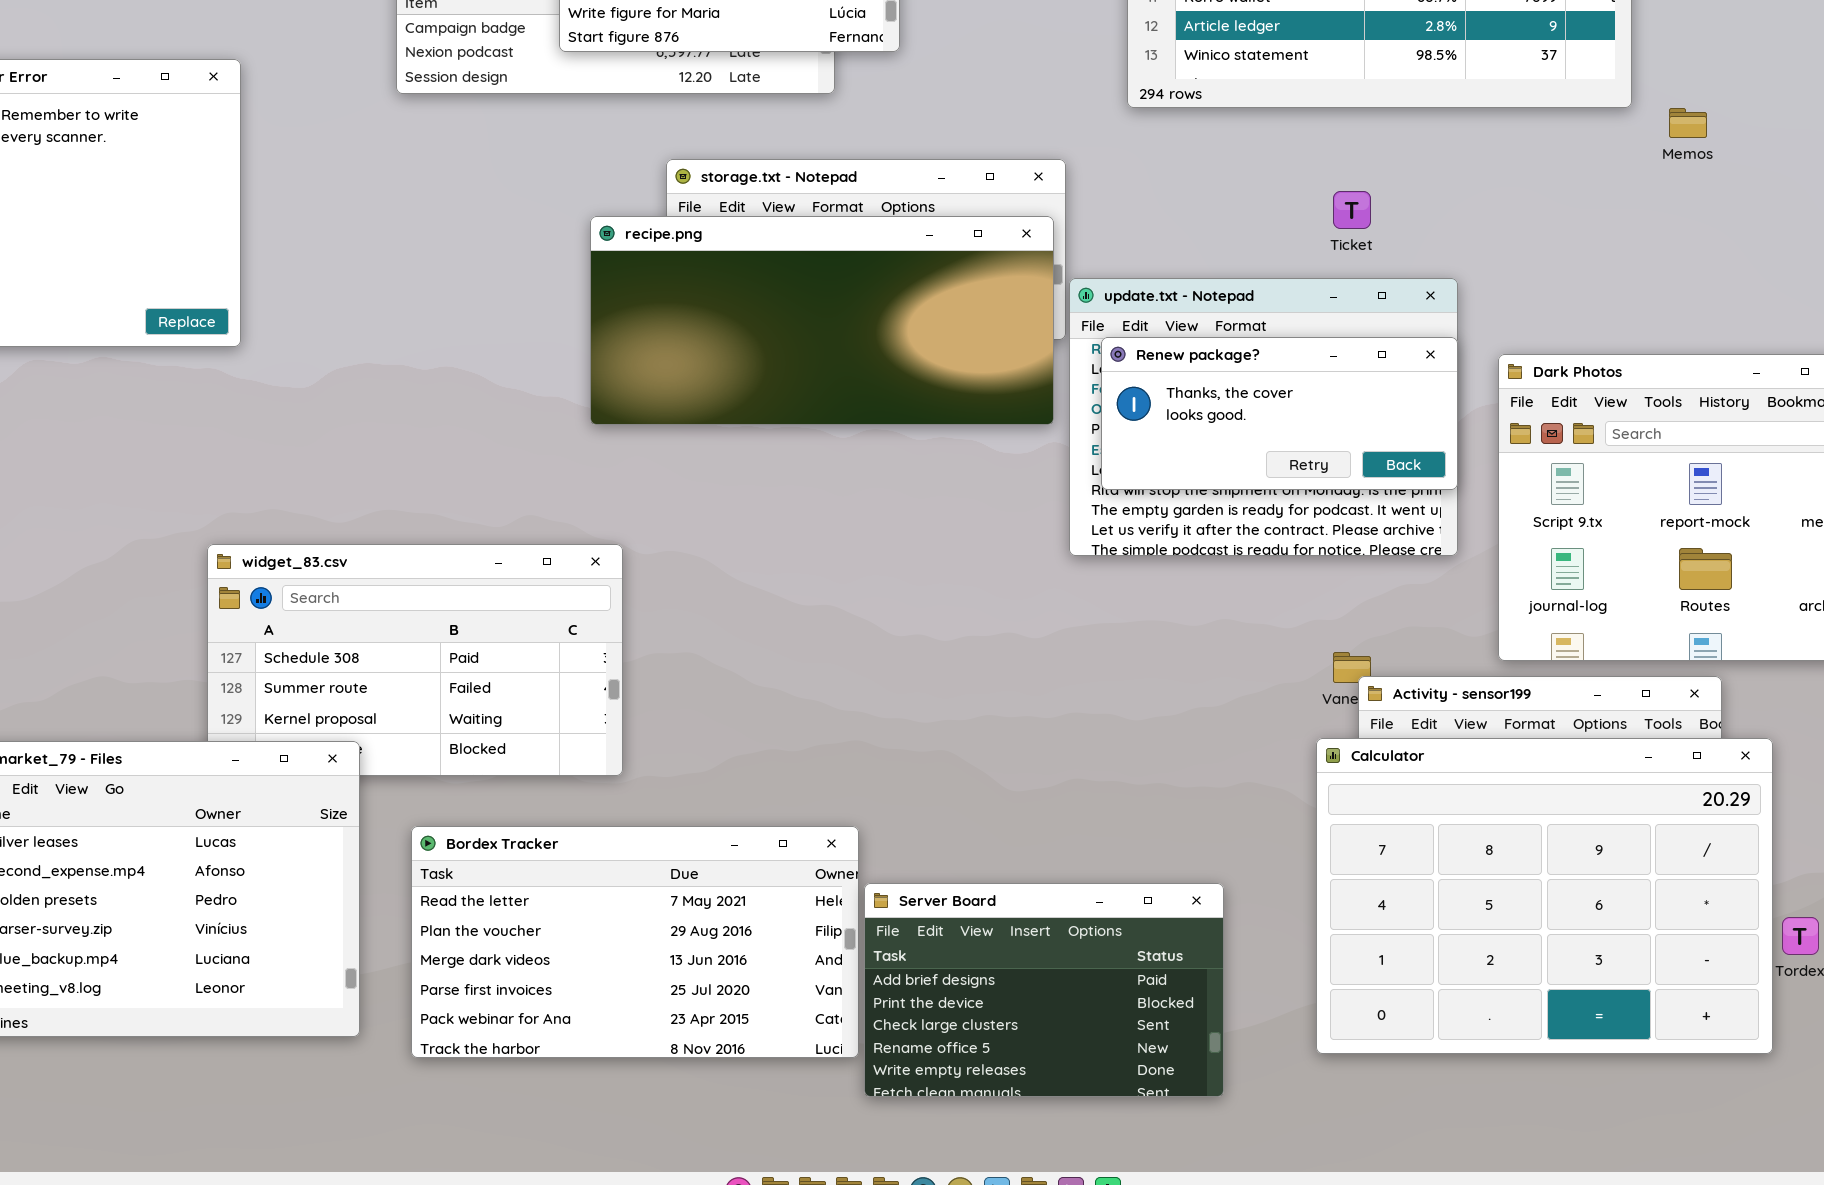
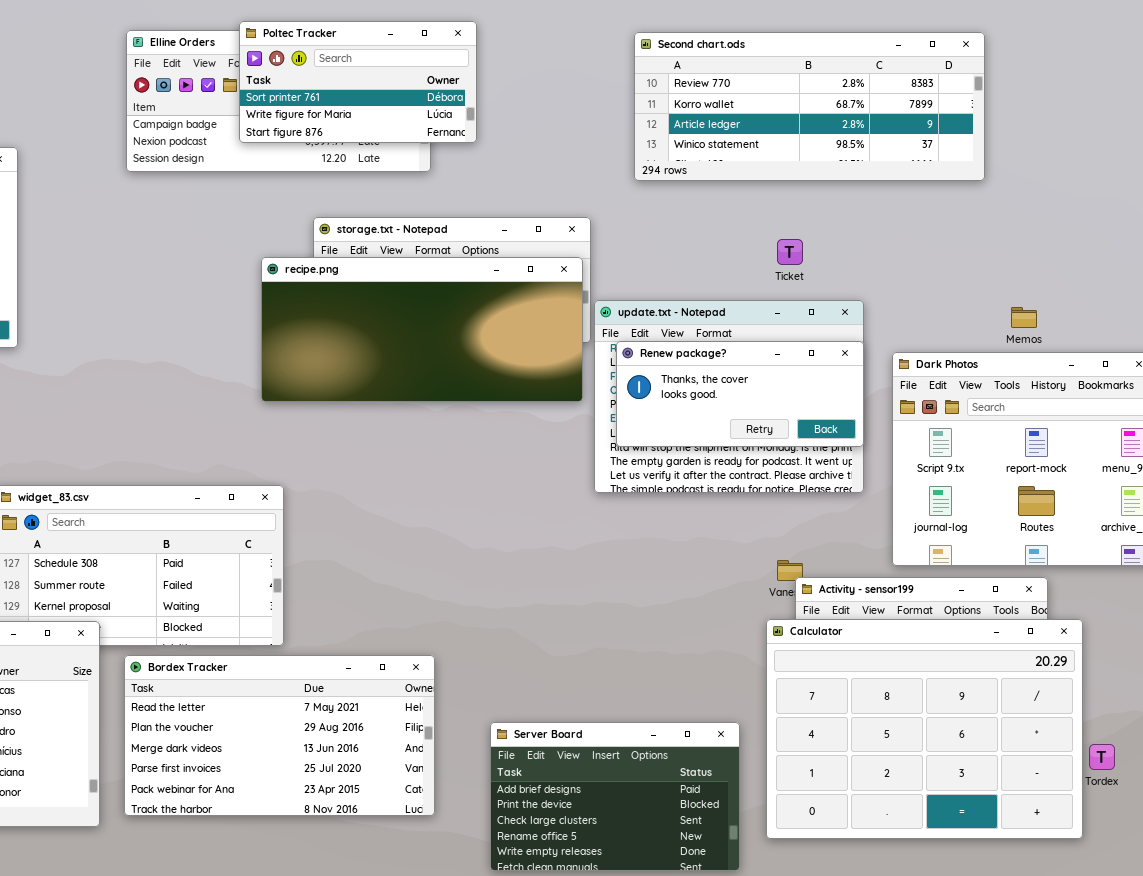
Memos: [1669,108,1707,138] -> [1011,307,1037,328], moved
Bordex Tracker: [411,826,859,1058] -> [124,655,435,816], moved
Server Board: [864,883,1224,1097] -> [490,722,740,871], moved

